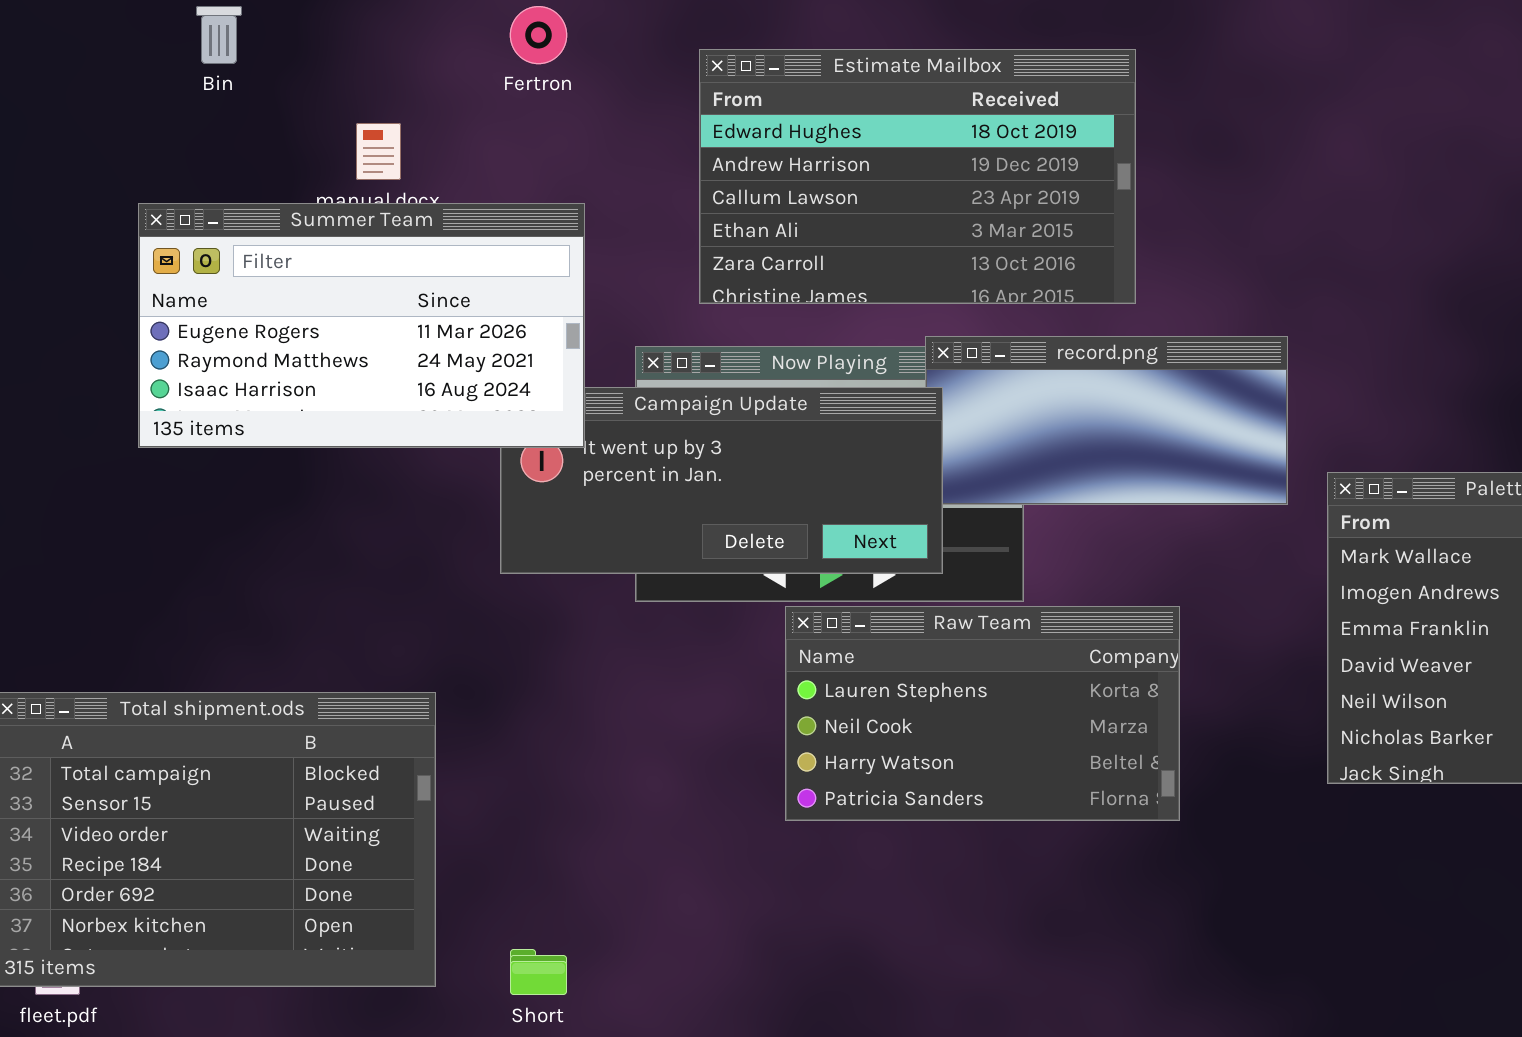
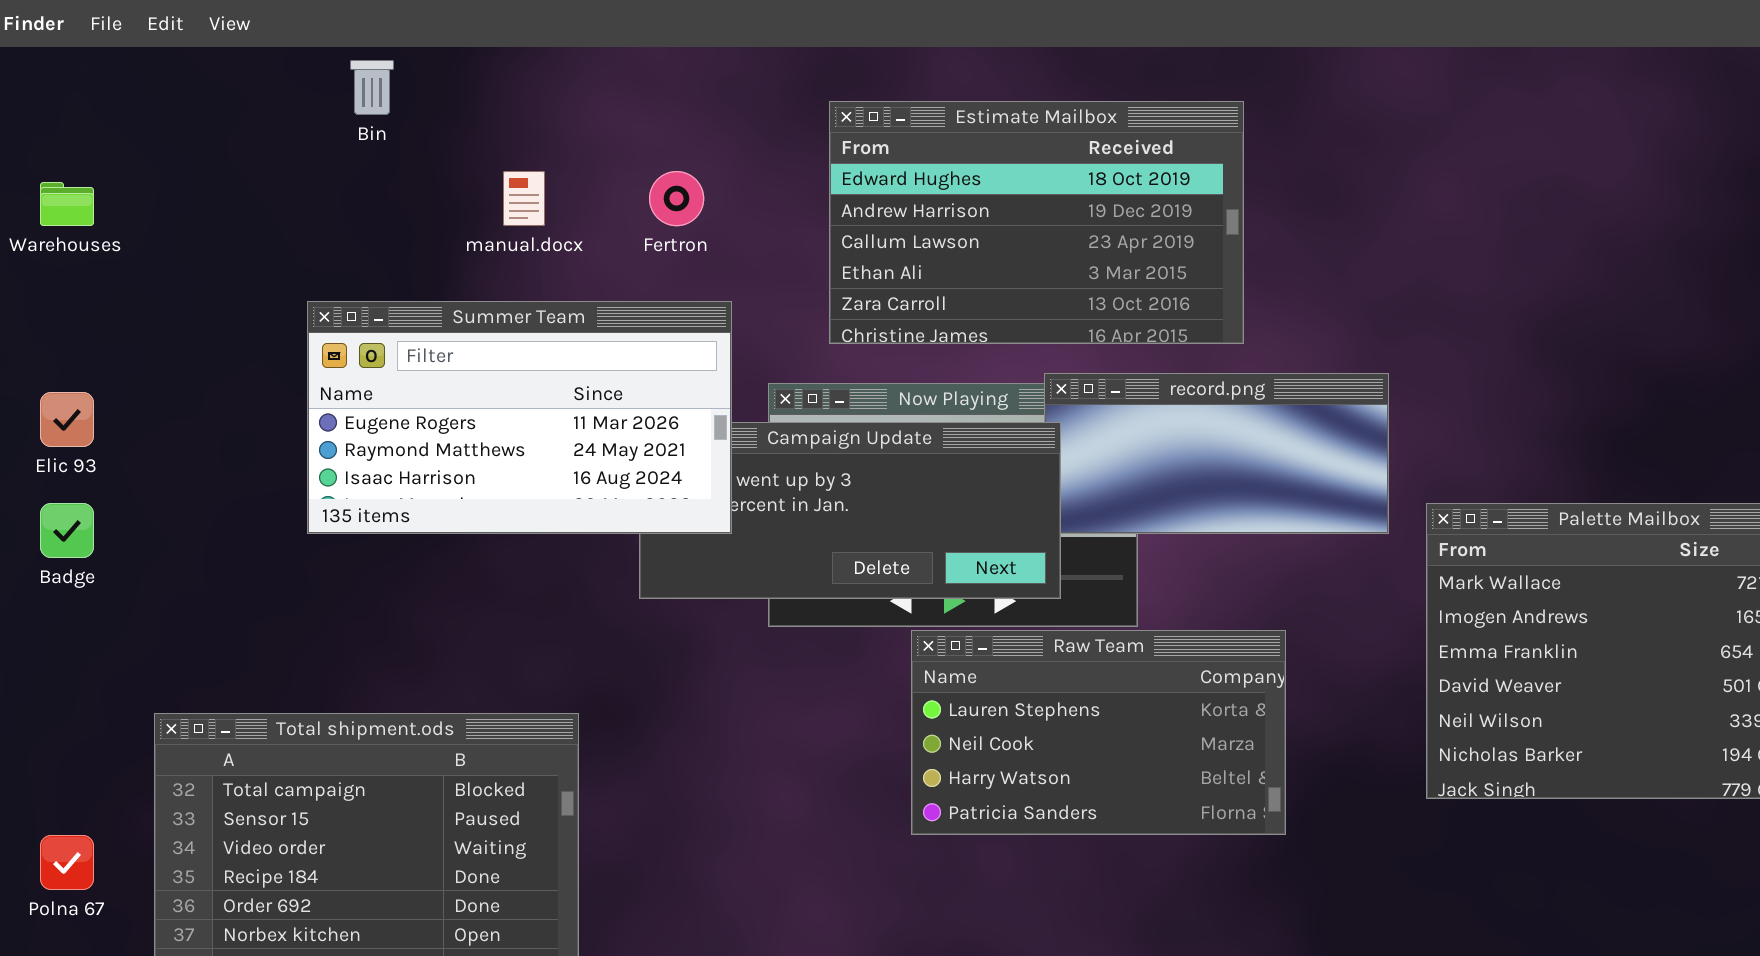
Fertron: [510,6,567,64] -> [649,171,704,226], moved
Summer Team: [138,203,585,448] -> [307,301,732,534], moved

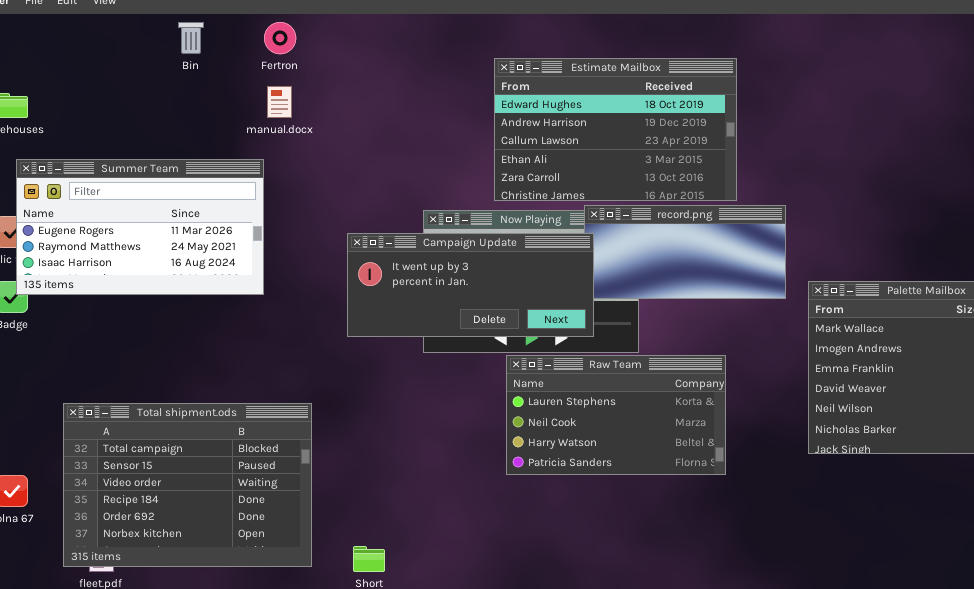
Estimate Mailbox: [829,101,1244,344] -> [494,58,737,201], moved
Fertron: [649,171,704,226] -> [264,22,296,54], moved
Summer Team: [307,301,732,534] -> [16,159,264,295], moved

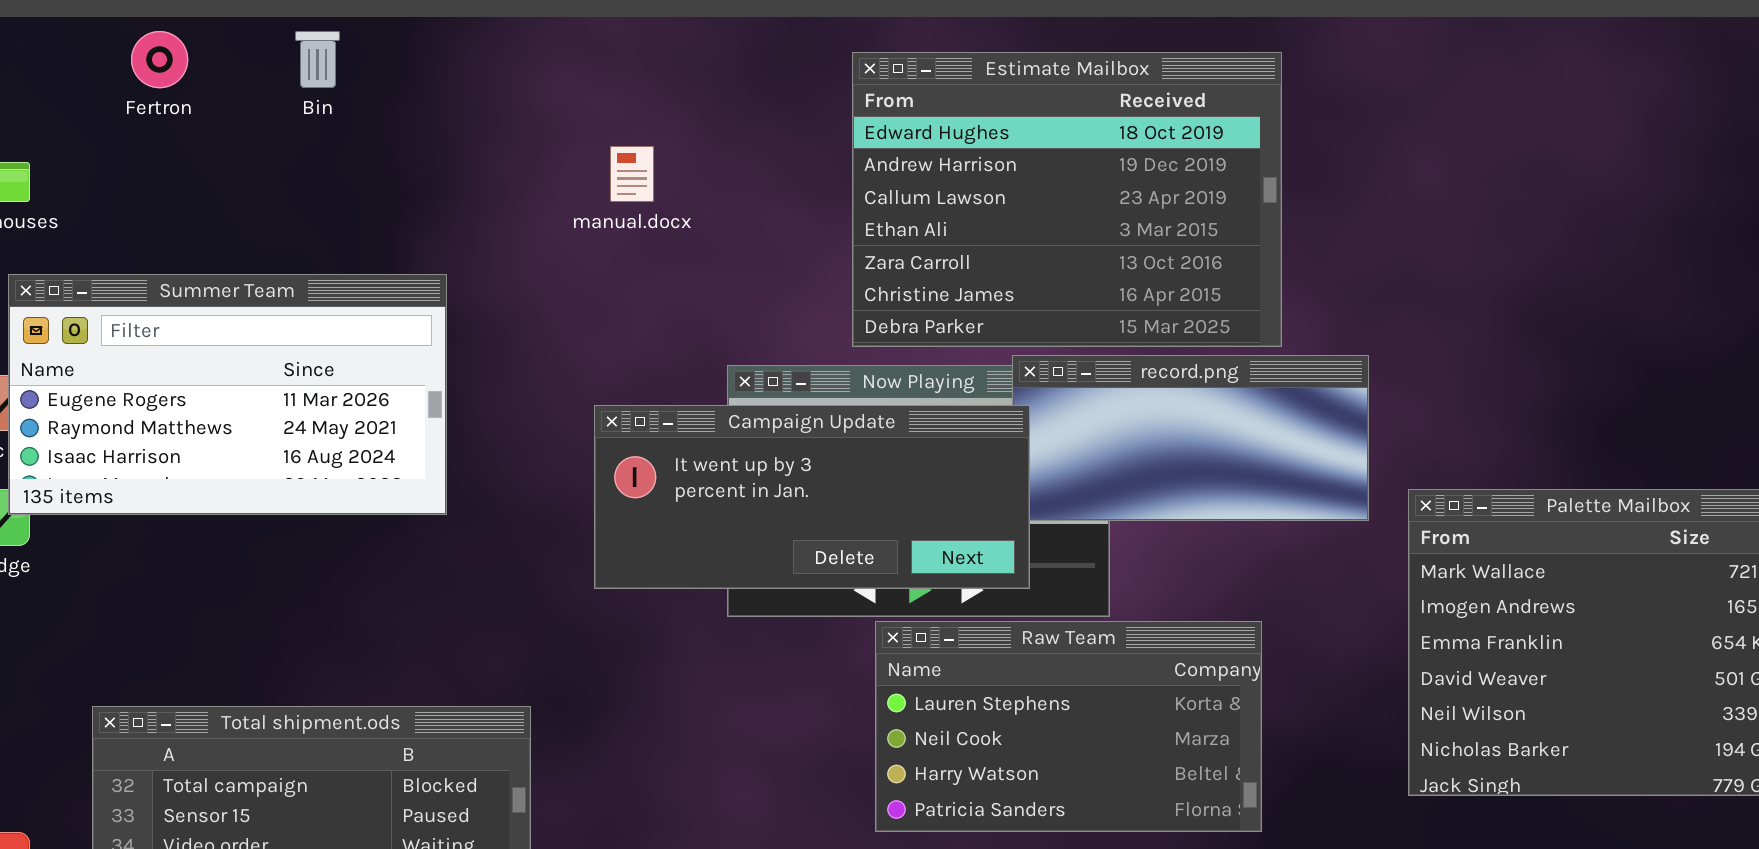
Fertron: [264,22,296,54] -> [131,31,188,88], moved
Estimate Mailbox: [494,58,737,201] -> [852,52,1282,347], resized
manual.docx: [267,86,292,118] -> [610,146,654,202], moved

